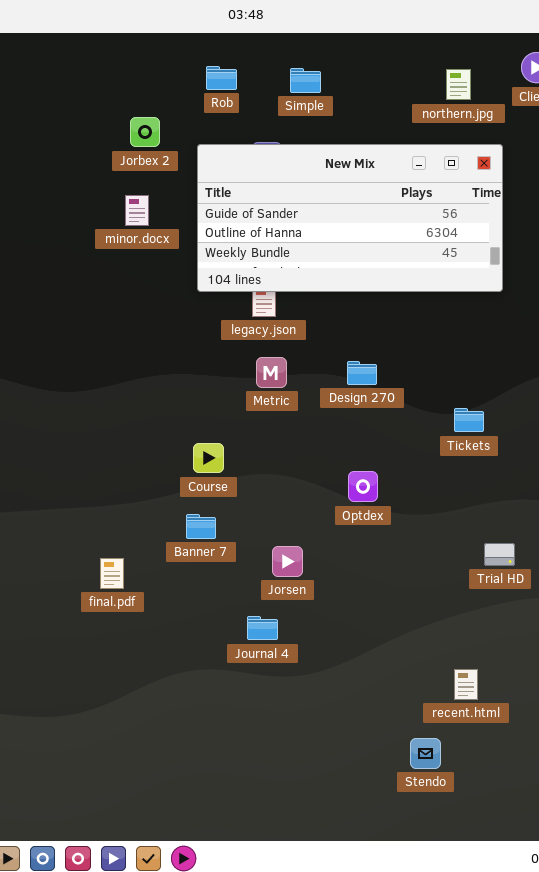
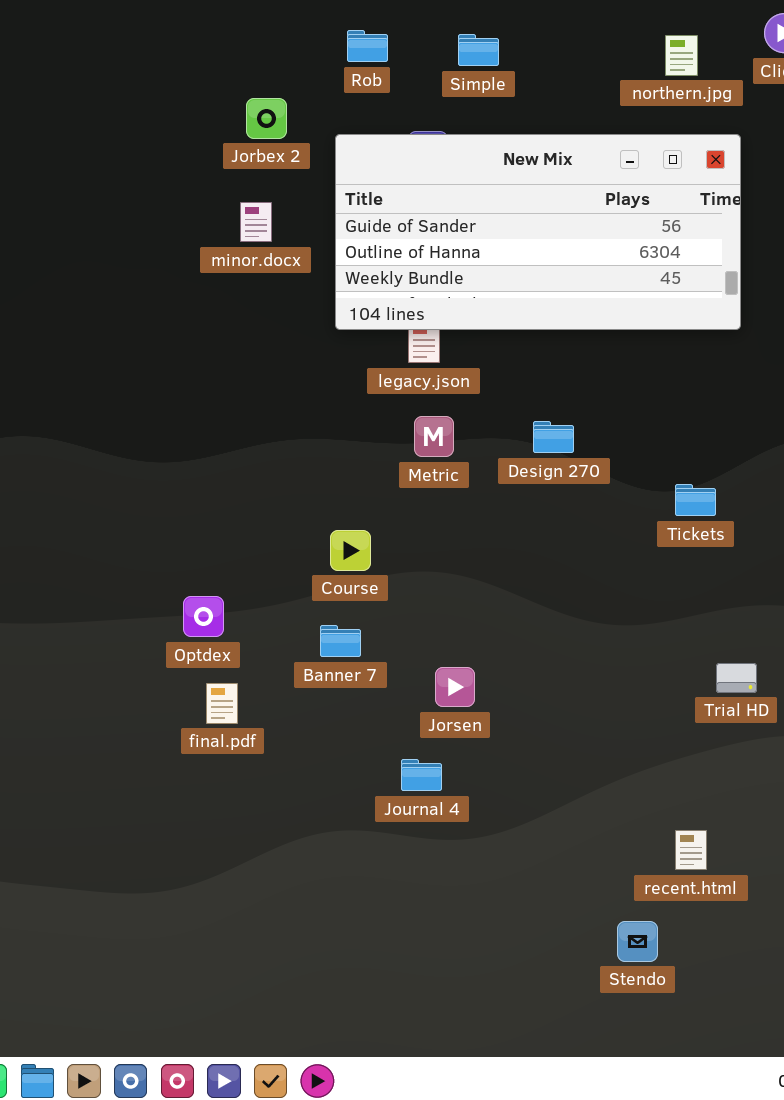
Optdex: [348,471,378,502] -> [183,596,224,637], moved

